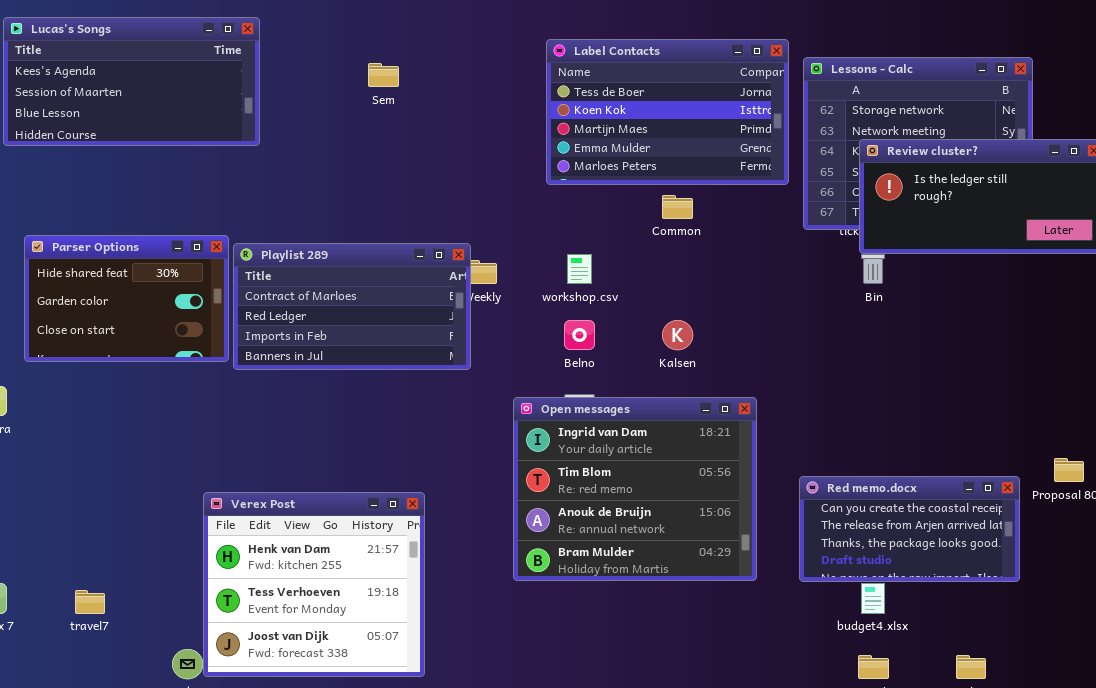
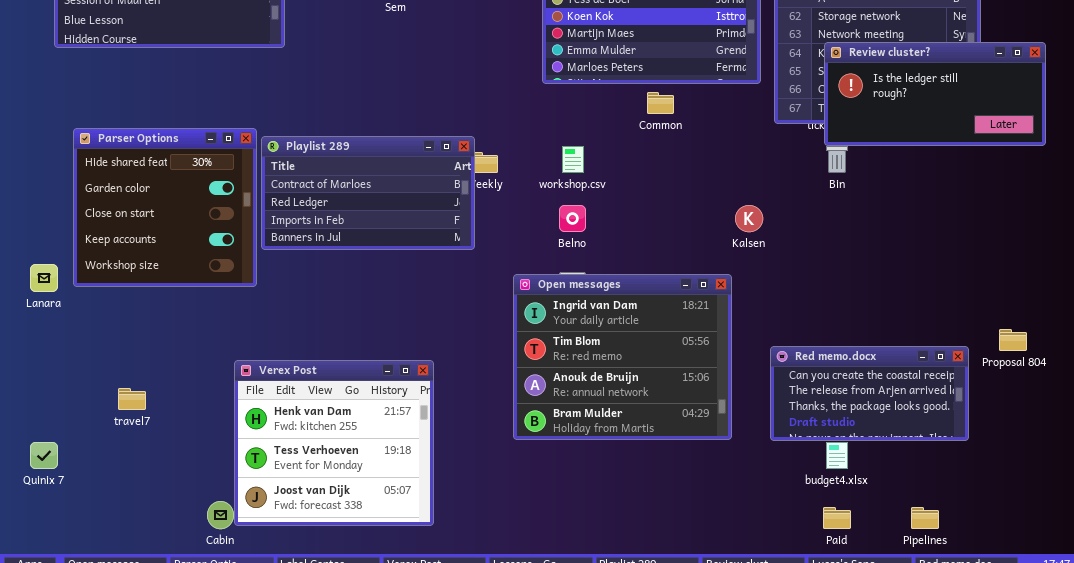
Parser Options: [24,235,229,362] -> [73,128,257,287], resized
Kalsen: [662,320,693,350] -> [735,205,763,232], moved
travel7: [75,590,105,614] -> [118,388,146,410], moved

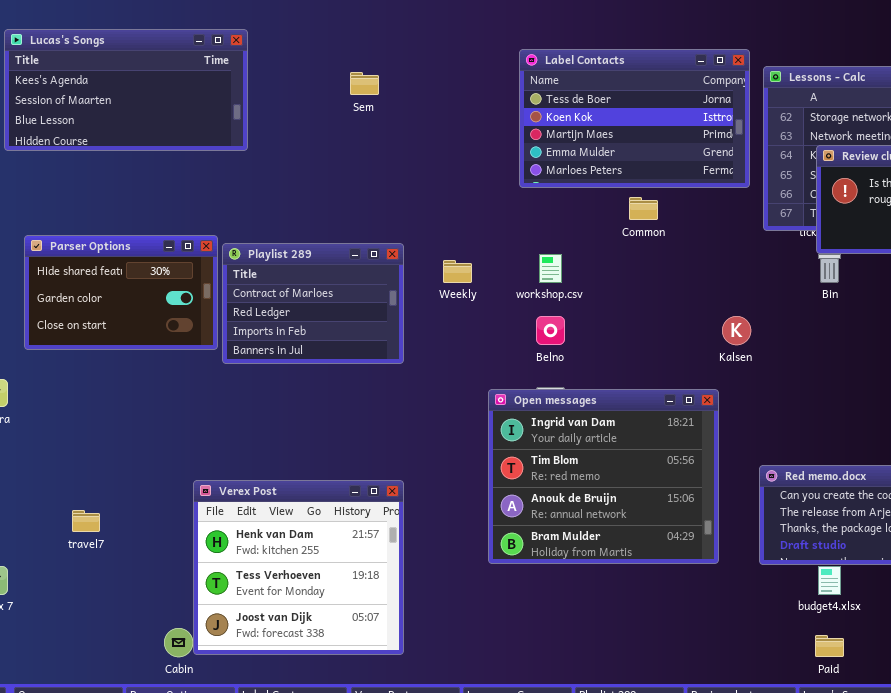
Parser Options: [73,128,257,287] -> [24,235,218,350], resized
Playlist 289: [261,136,475,250] -> [222,243,404,364], resized

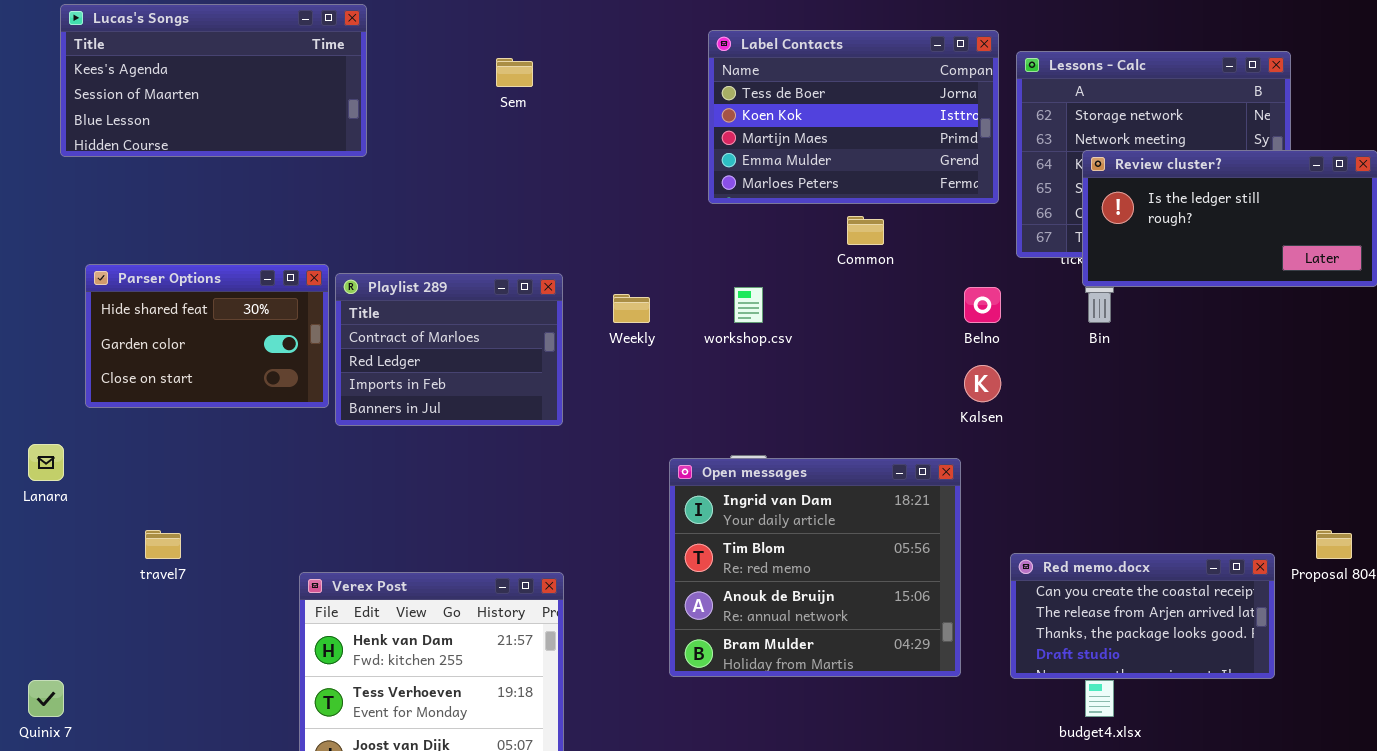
Belno: [536,316,565,345] -> [964,287,1001,323], moved
travel7: [72,510,100,532] -> [145,530,181,559], moved

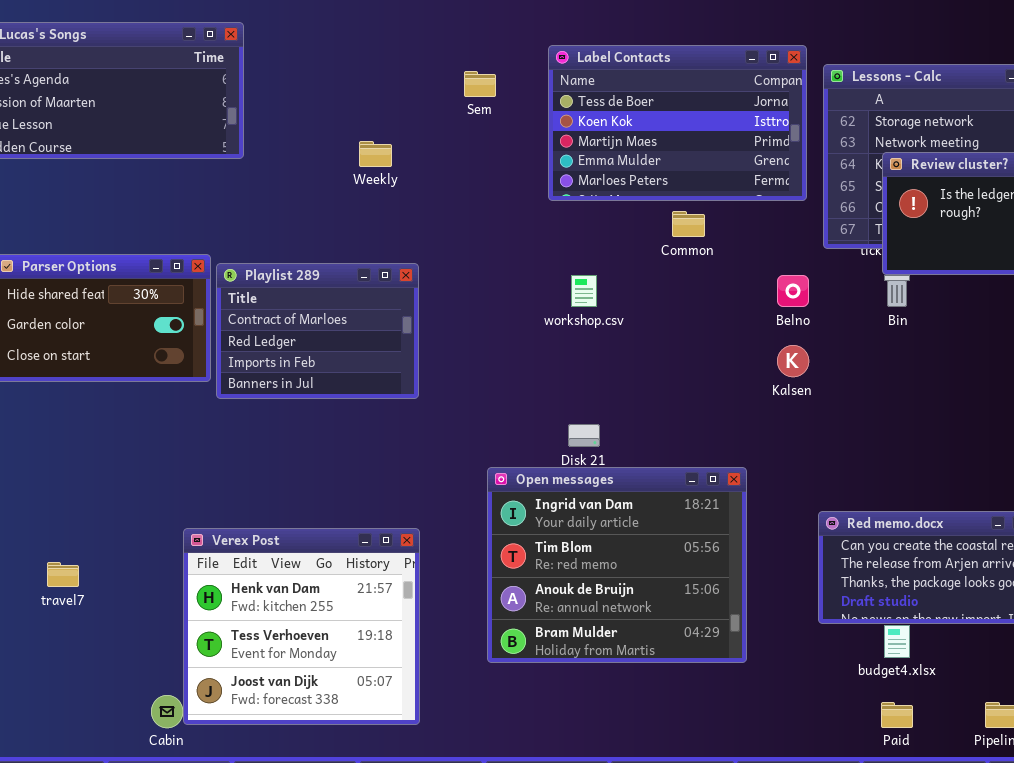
Sem: [496,58,533,87] -> [464,71,496,97], moved
Weekly: [613,294,650,323] -> [359,141,392,167], moved
Open messages: [669,458,961,677] -> [487,467,747,663], moved
travel7: [145,530,181,559] -> [47,562,79,587], moved

